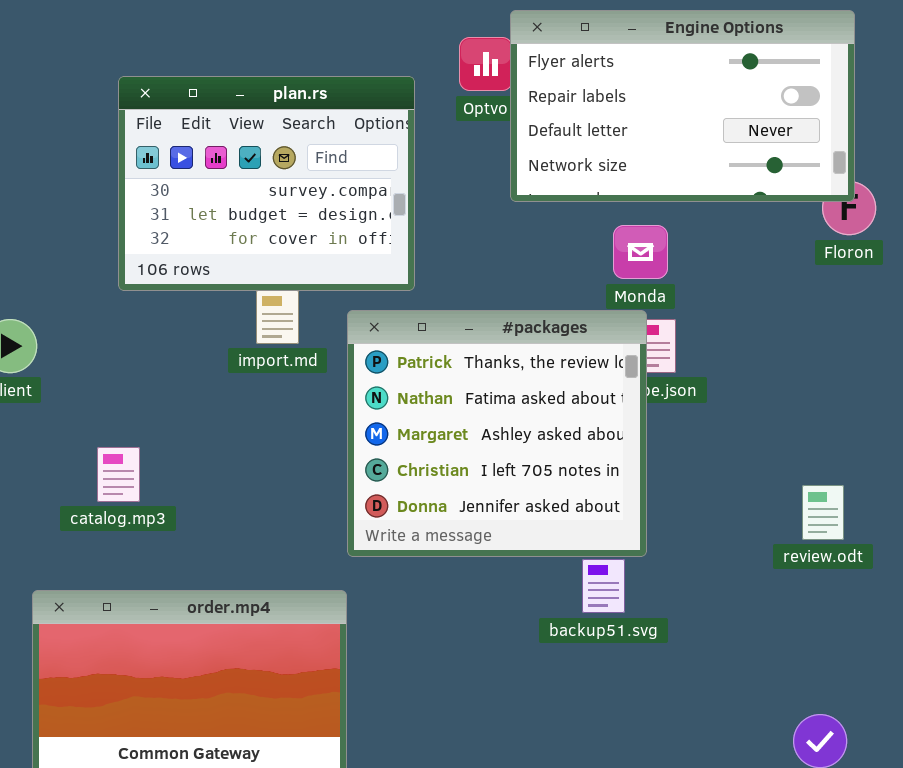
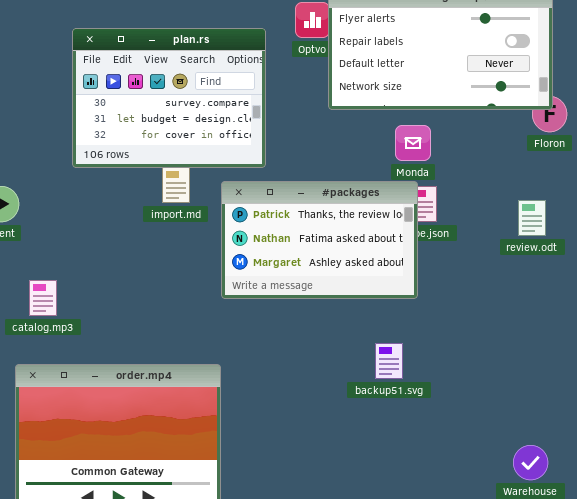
#packages: [347,310,647,557] -> [221,181,418,299], resized
catalog.mp3: [97,447,140,502] -> [29,280,57,316], moved
review.odt: [802,485,844,540] -> [518,200,546,236], moved

